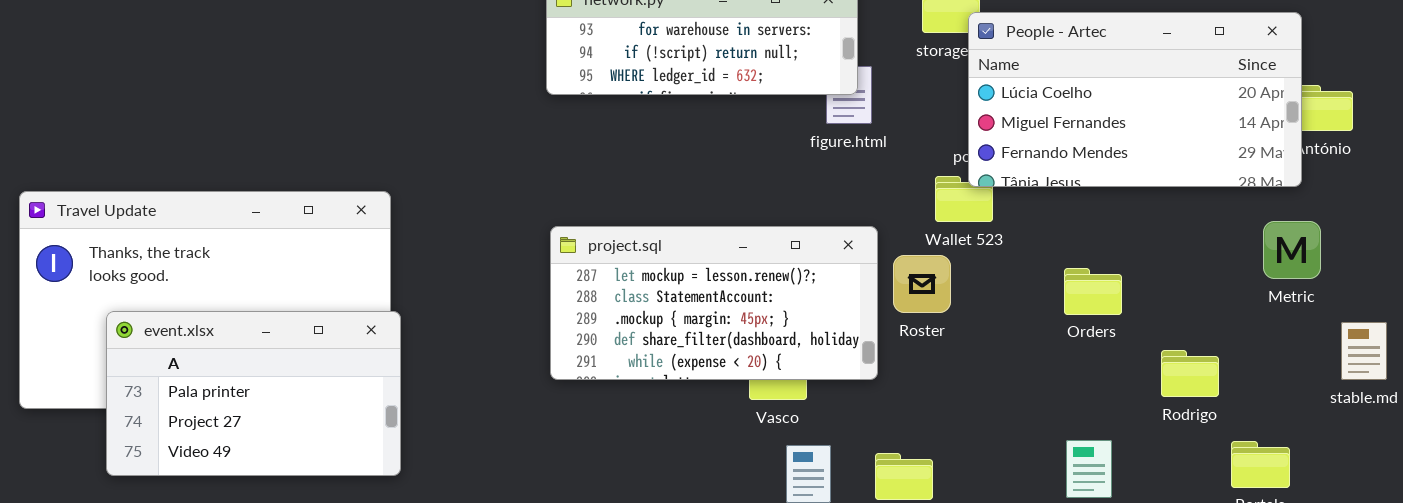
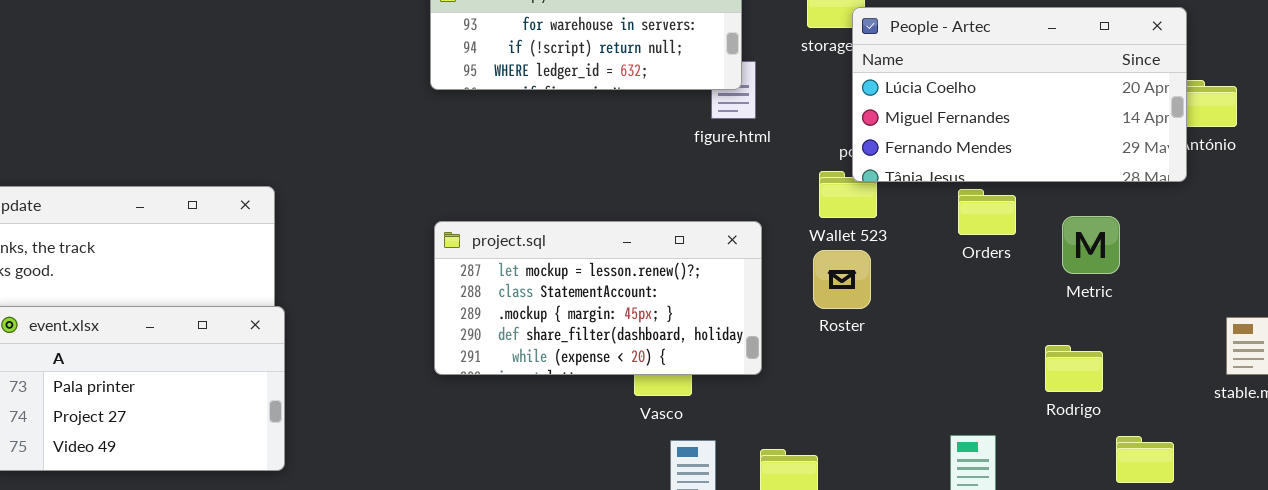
Metric: [1263,221,1321,279] -> [1062,216,1120,274], moved
Roster: [893,255,951,313] -> [813,250,871,309], moved
Orders: [1064,268,1122,315] -> [958,189,1016,235], moved

